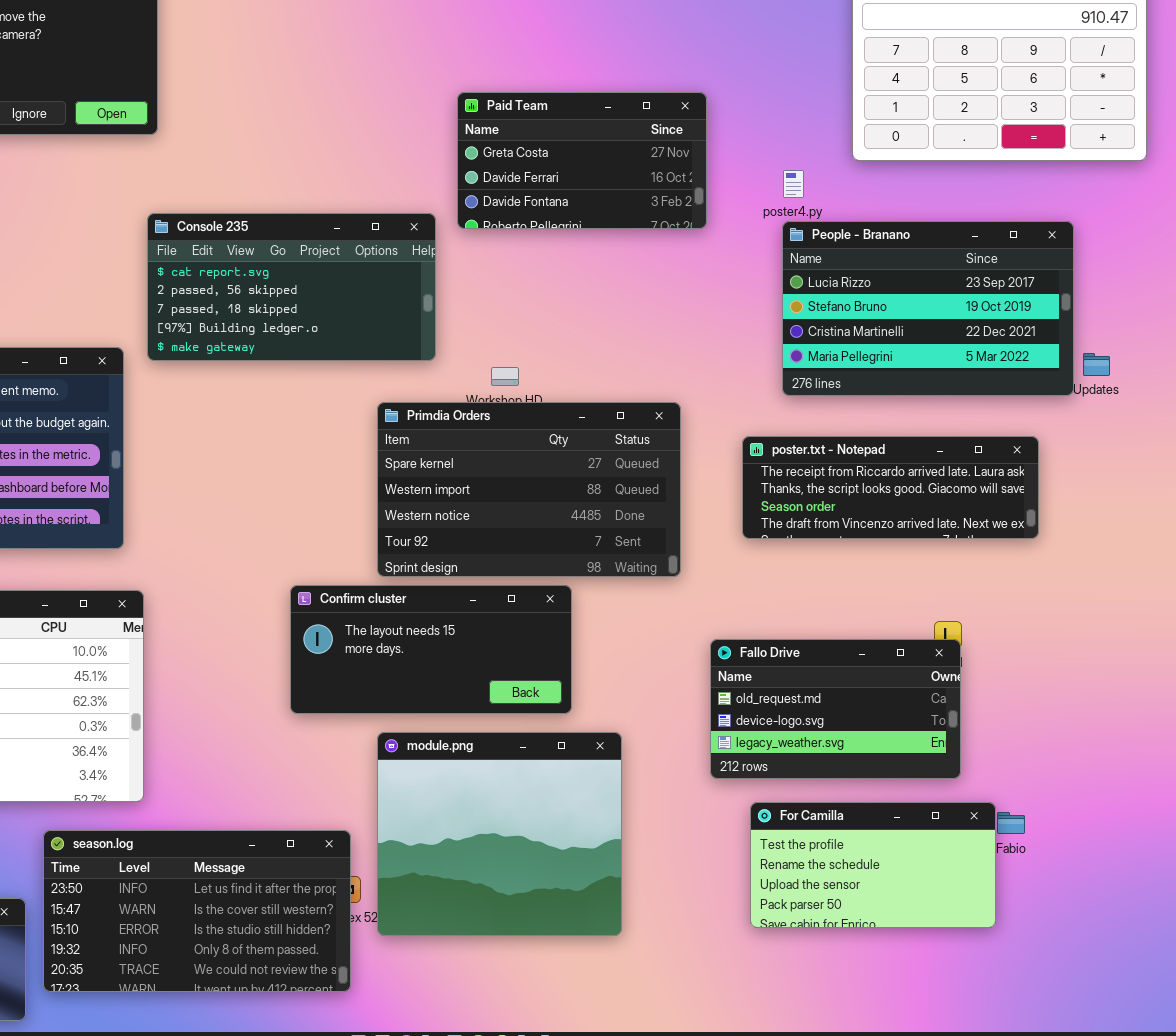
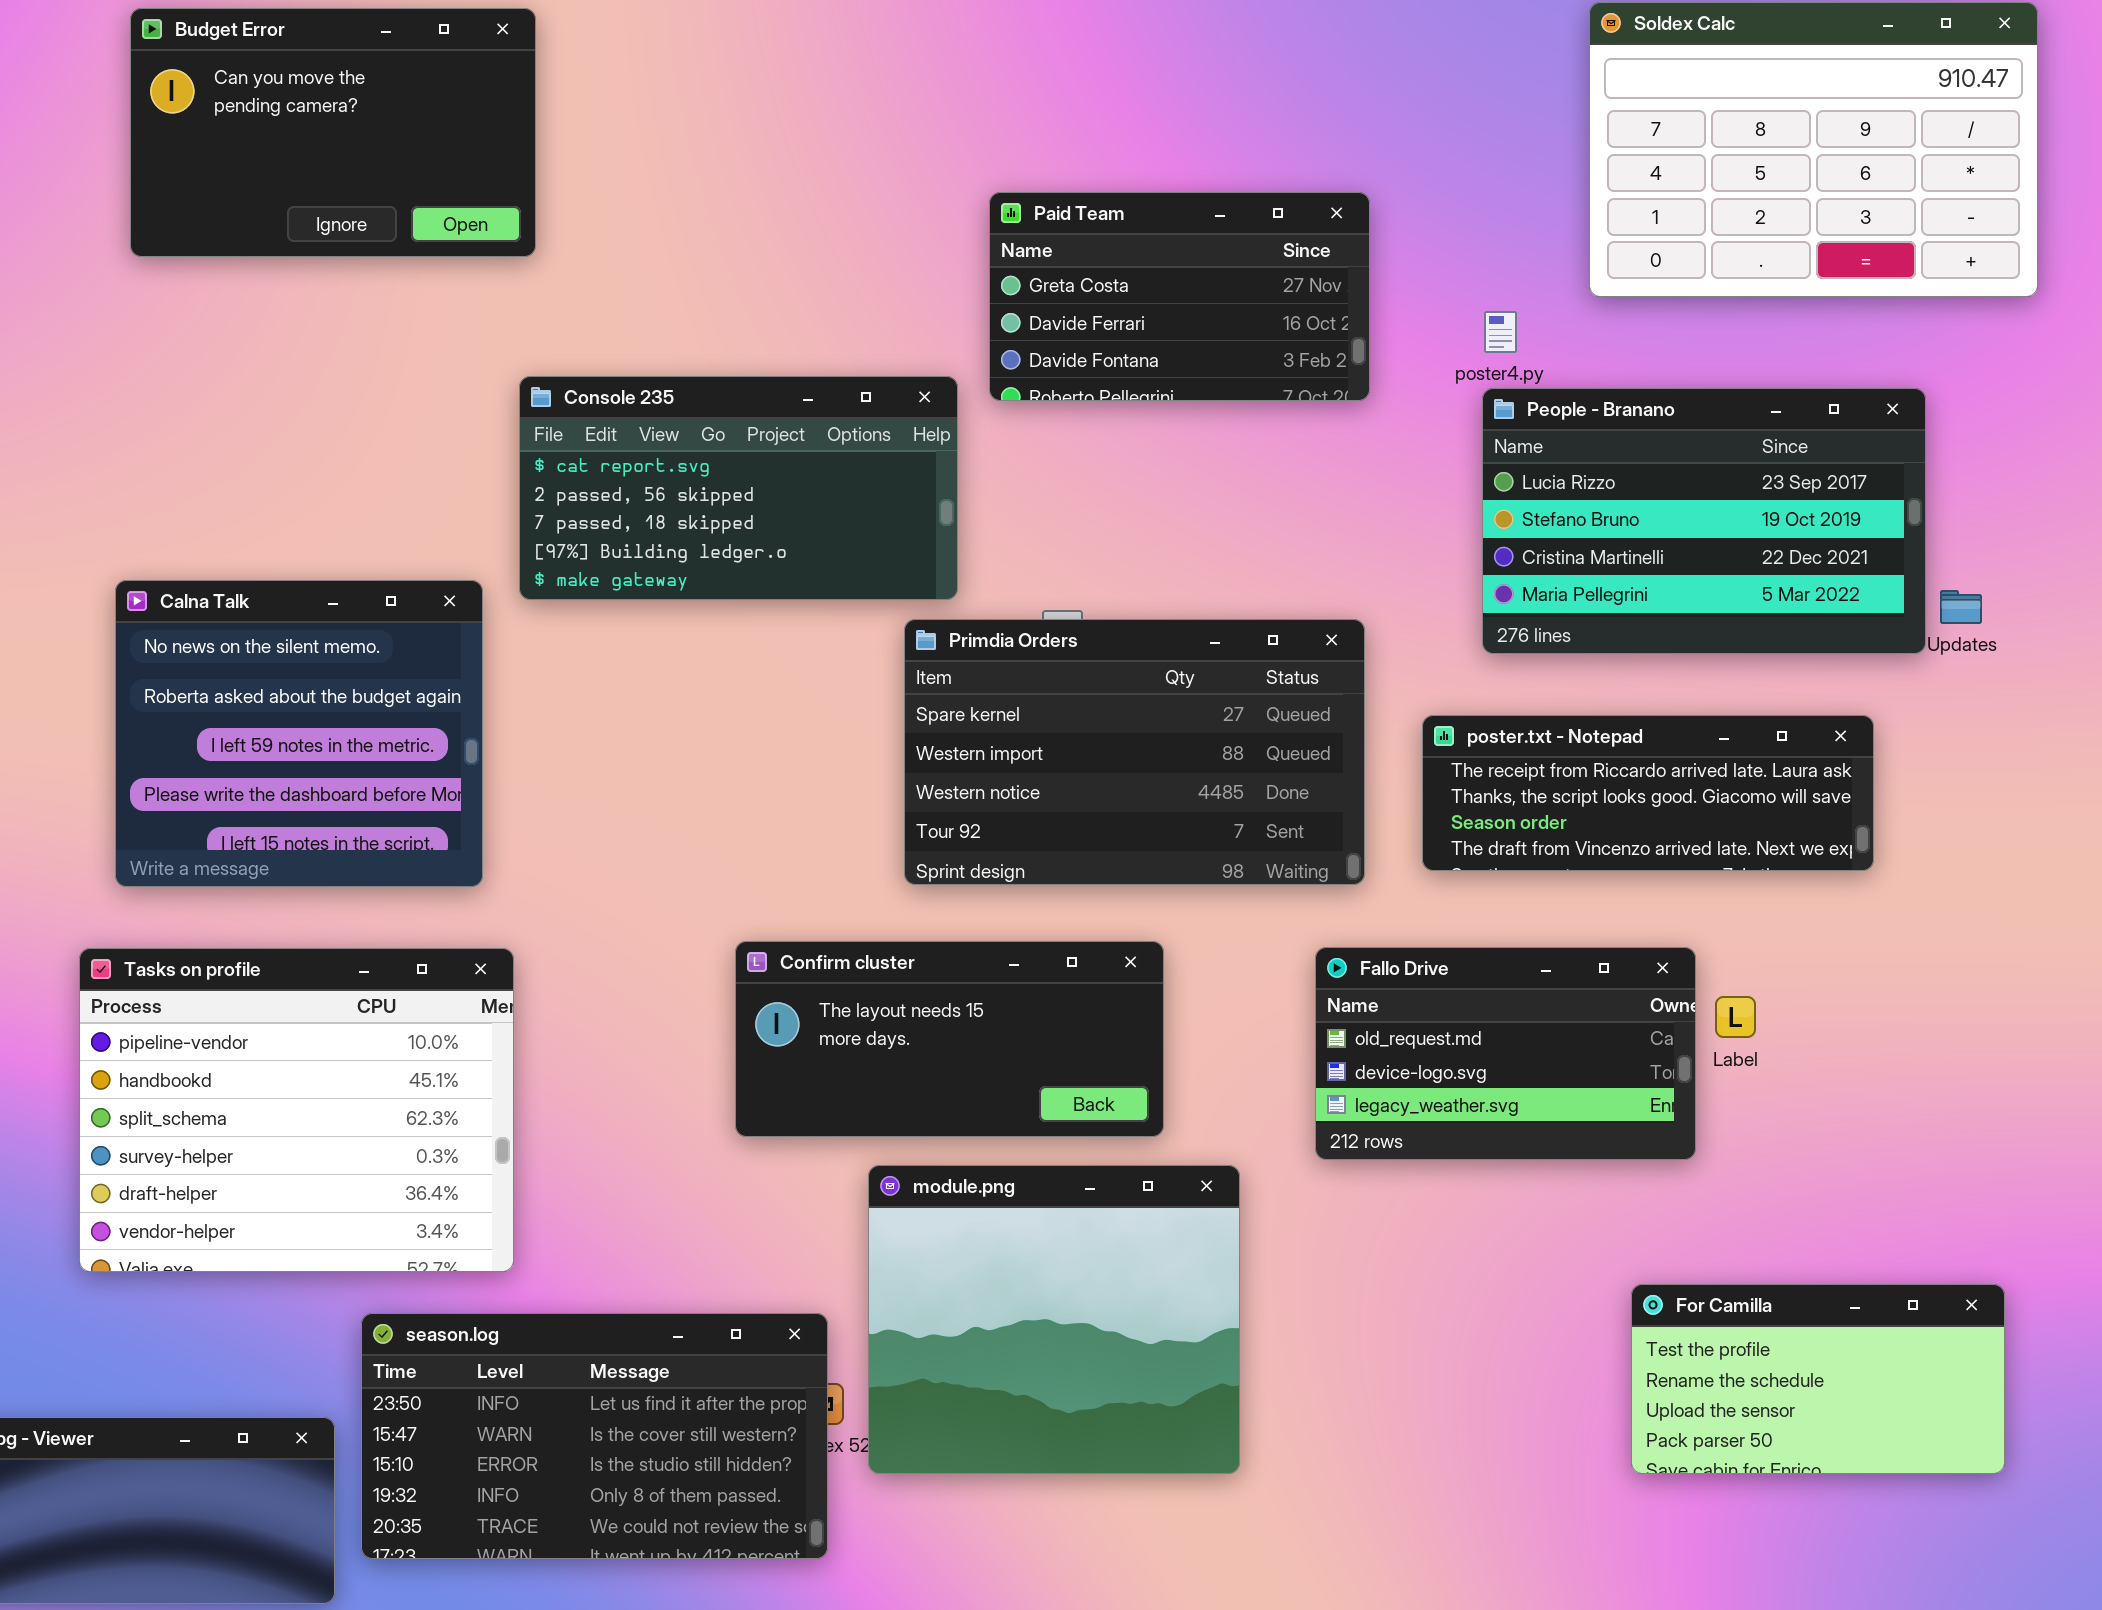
Primdia Orders: [377,402,681,577] -> [904,619,1365,885], moved
Fallo Drive: [710,639,961,779] -> [1315,947,1696,1160], moved
For Camilla: [750,802,996,928] -> [1631,1284,2005,1474], moved

